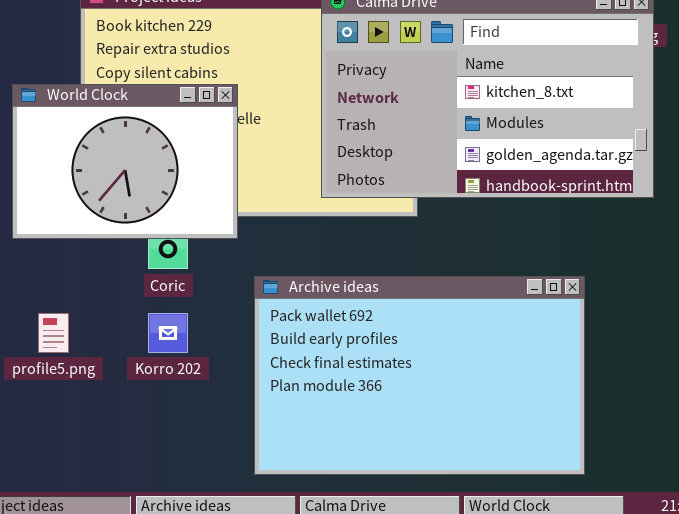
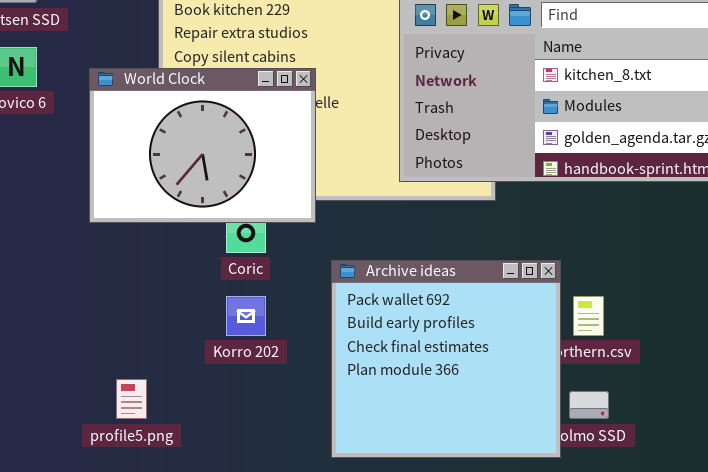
Archive ideas: [254,276,585,475] -> [331,260,561,458], resized
profile5.png: [38,313,69,353] -> [116,379,147,419], moved

